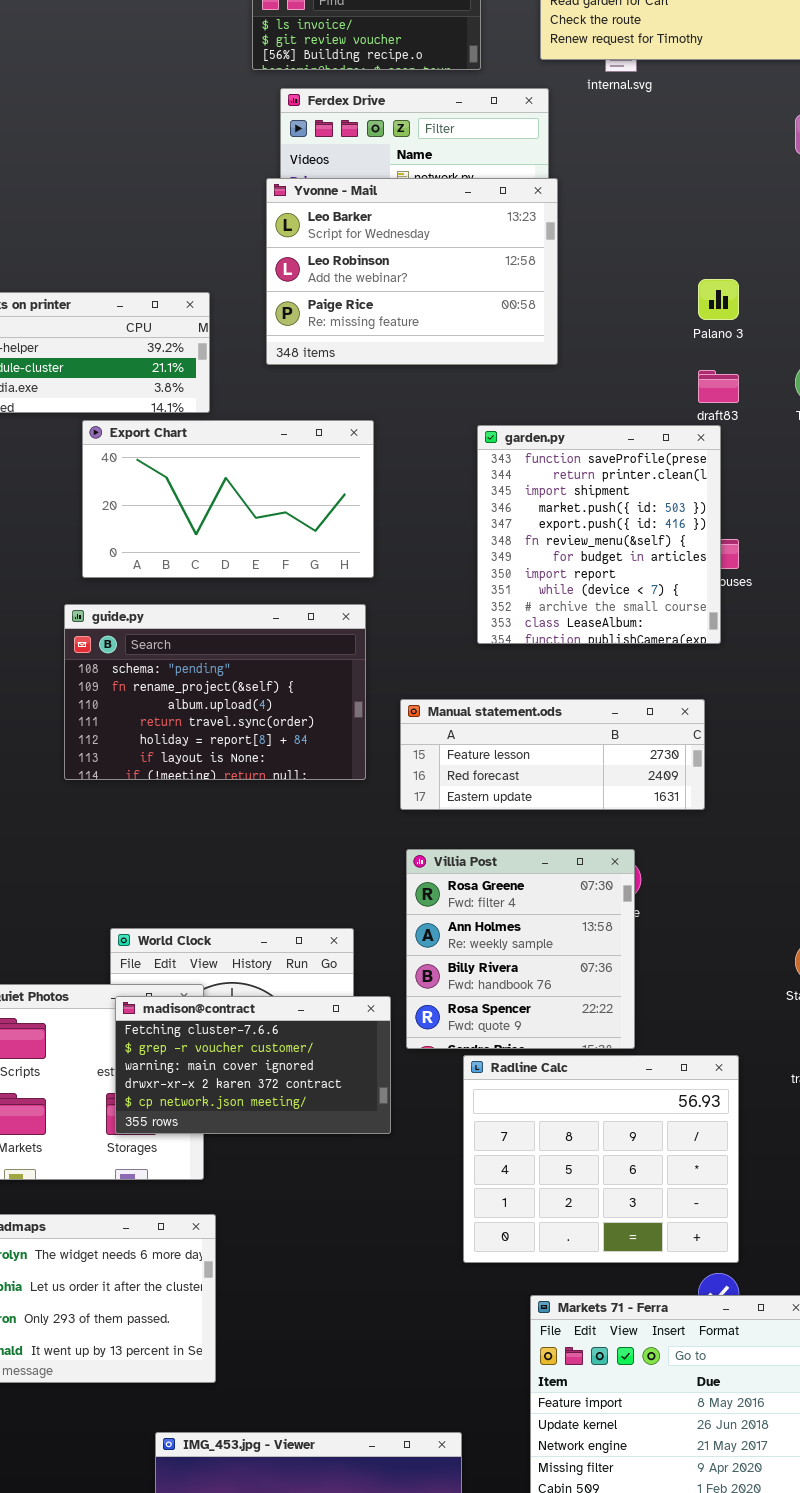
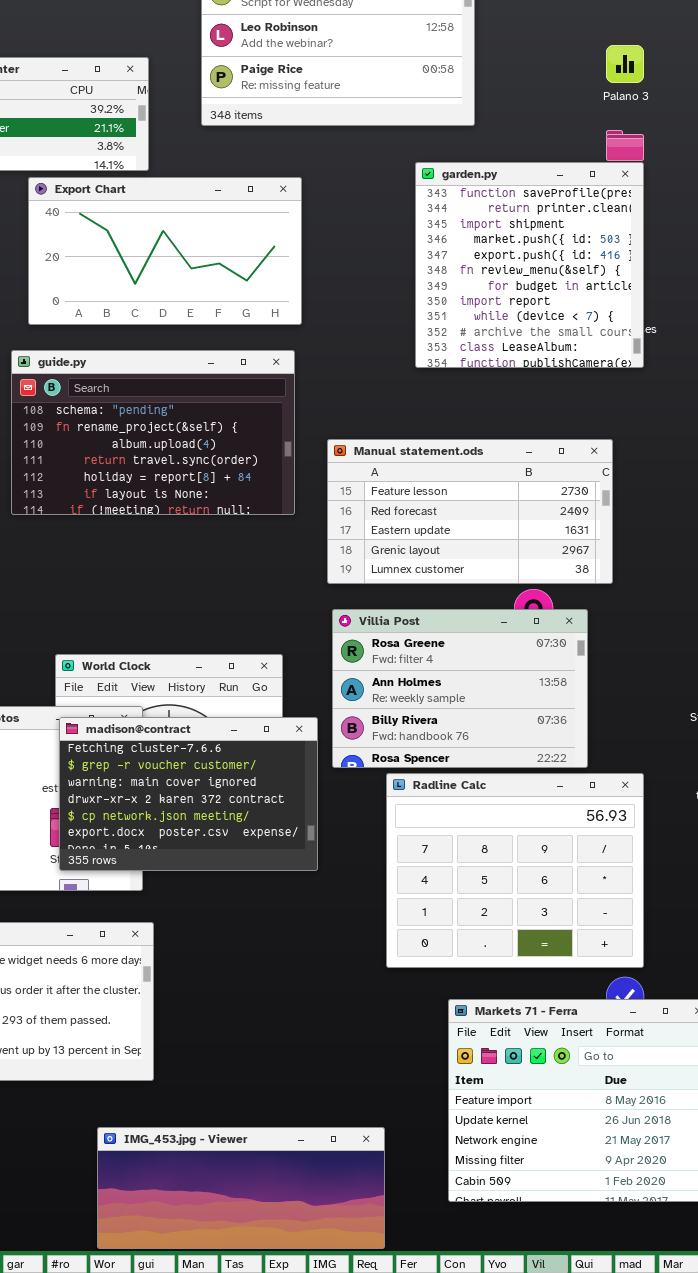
garden.py: [477,425,721,644] -> [415,162,644,368], moved
Manual statement.ods: [400,699,705,810] -> [327,439,613,584], resized
Villia Post: [406,849,635,1049] -> [332,609,588,768], resized
madison@contract: [115,996,391,1134] -> [59,717,318,871], resized

